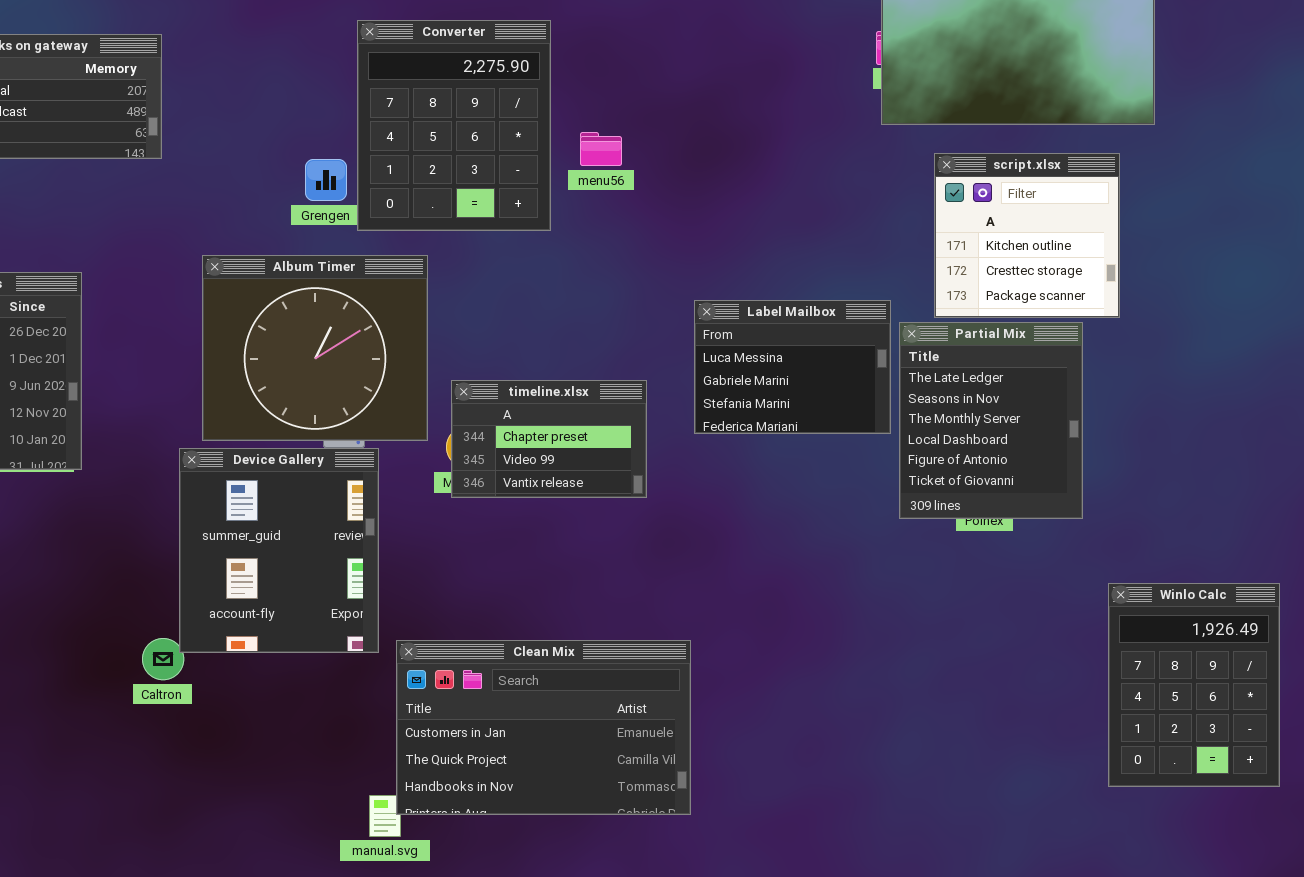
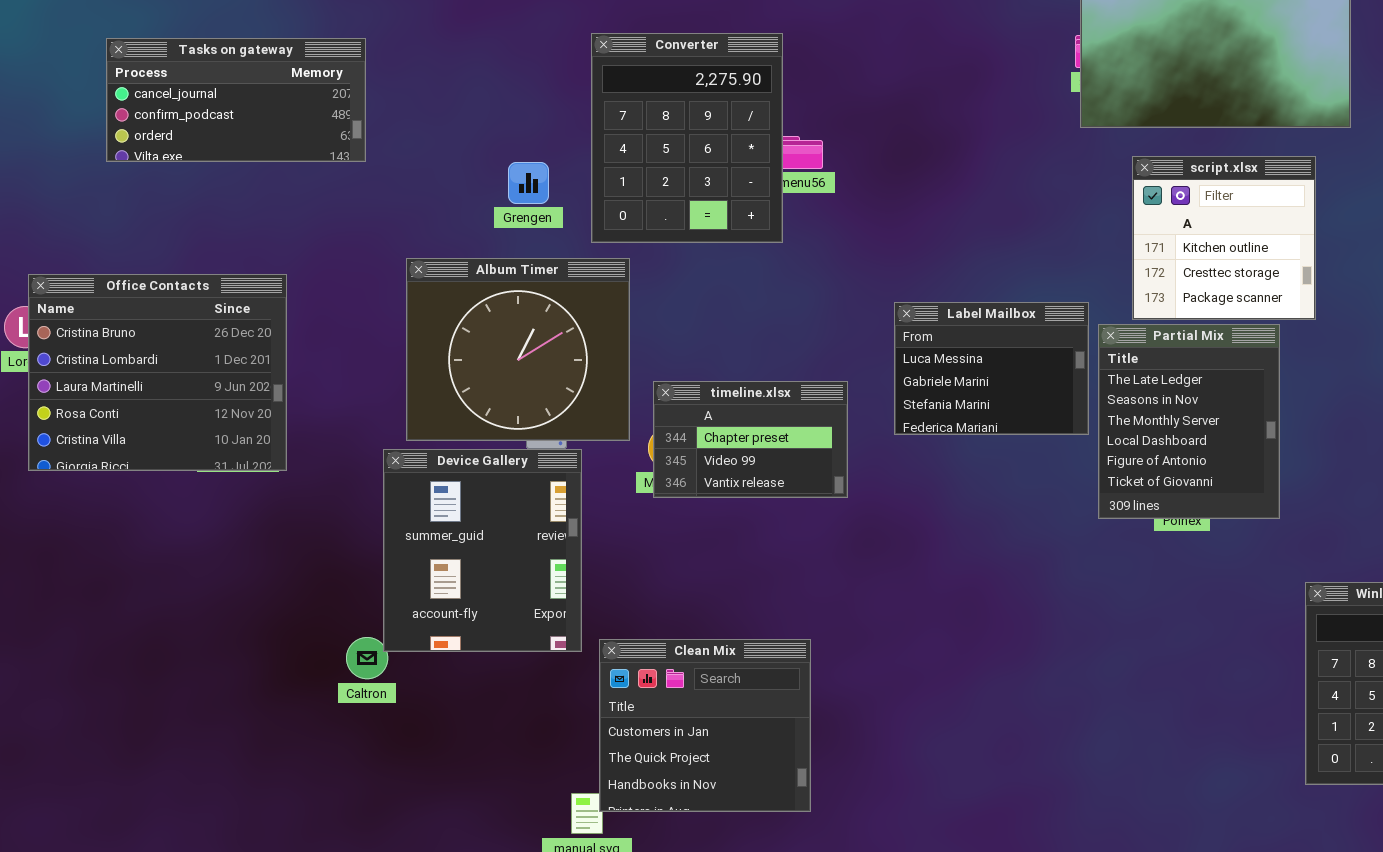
Converter: [357,20,551,231] -> [591,33,783,243], moved
Clean Mix: [396,640,691,815] -> [599,639,811,812], resized

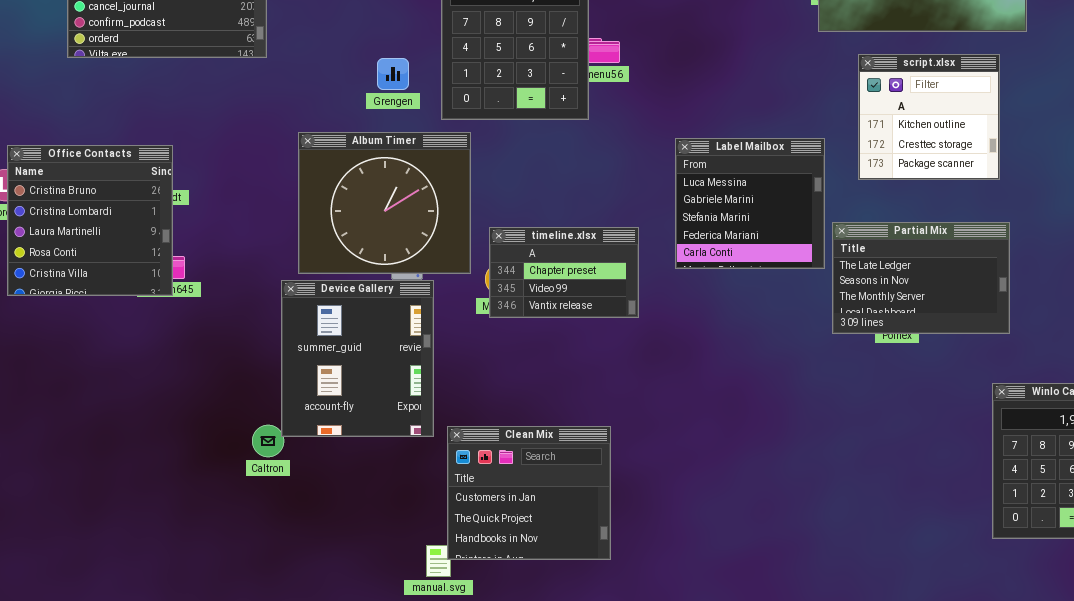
Office Contacts: [28,274,287,471] -> [7,145,173,296], resized
Label Mailbox: [894,302,1089,435] -> [675,138,825,269], resized
Partial Mix: [1098,324,1280,519] -> [832,222,1010,334], resized

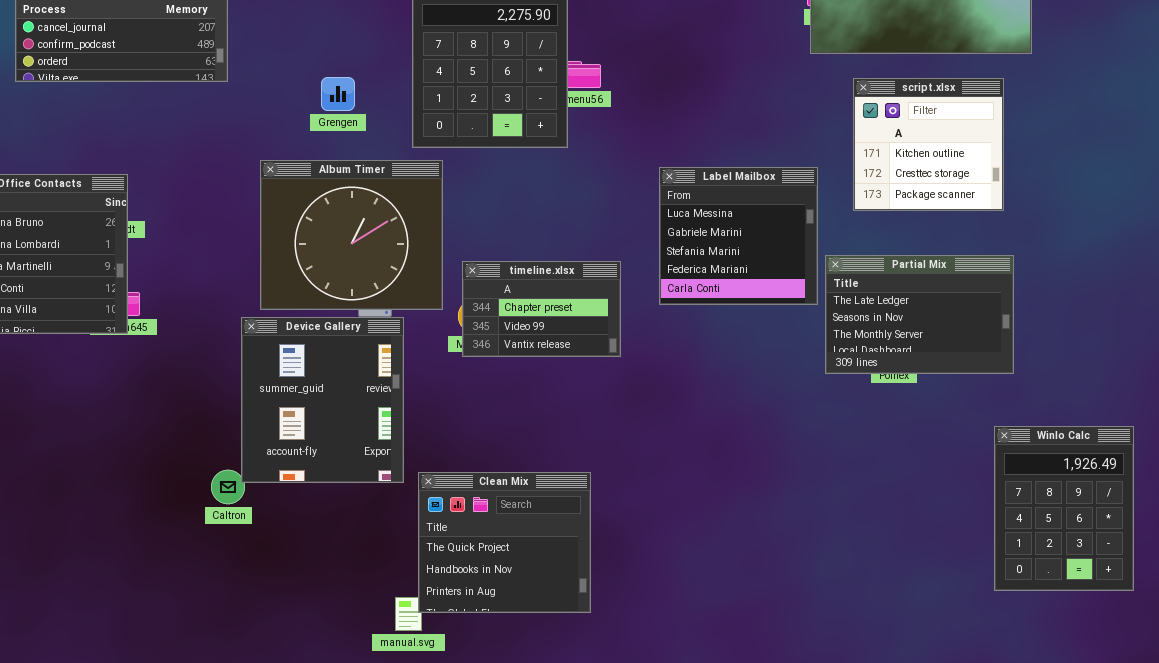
Grengen: [377,58,409,90] -> [321,77,355,111], moved
Clean Mix: [447,426,611,560] -> [418,472,591,613], scrolled down 1 row

